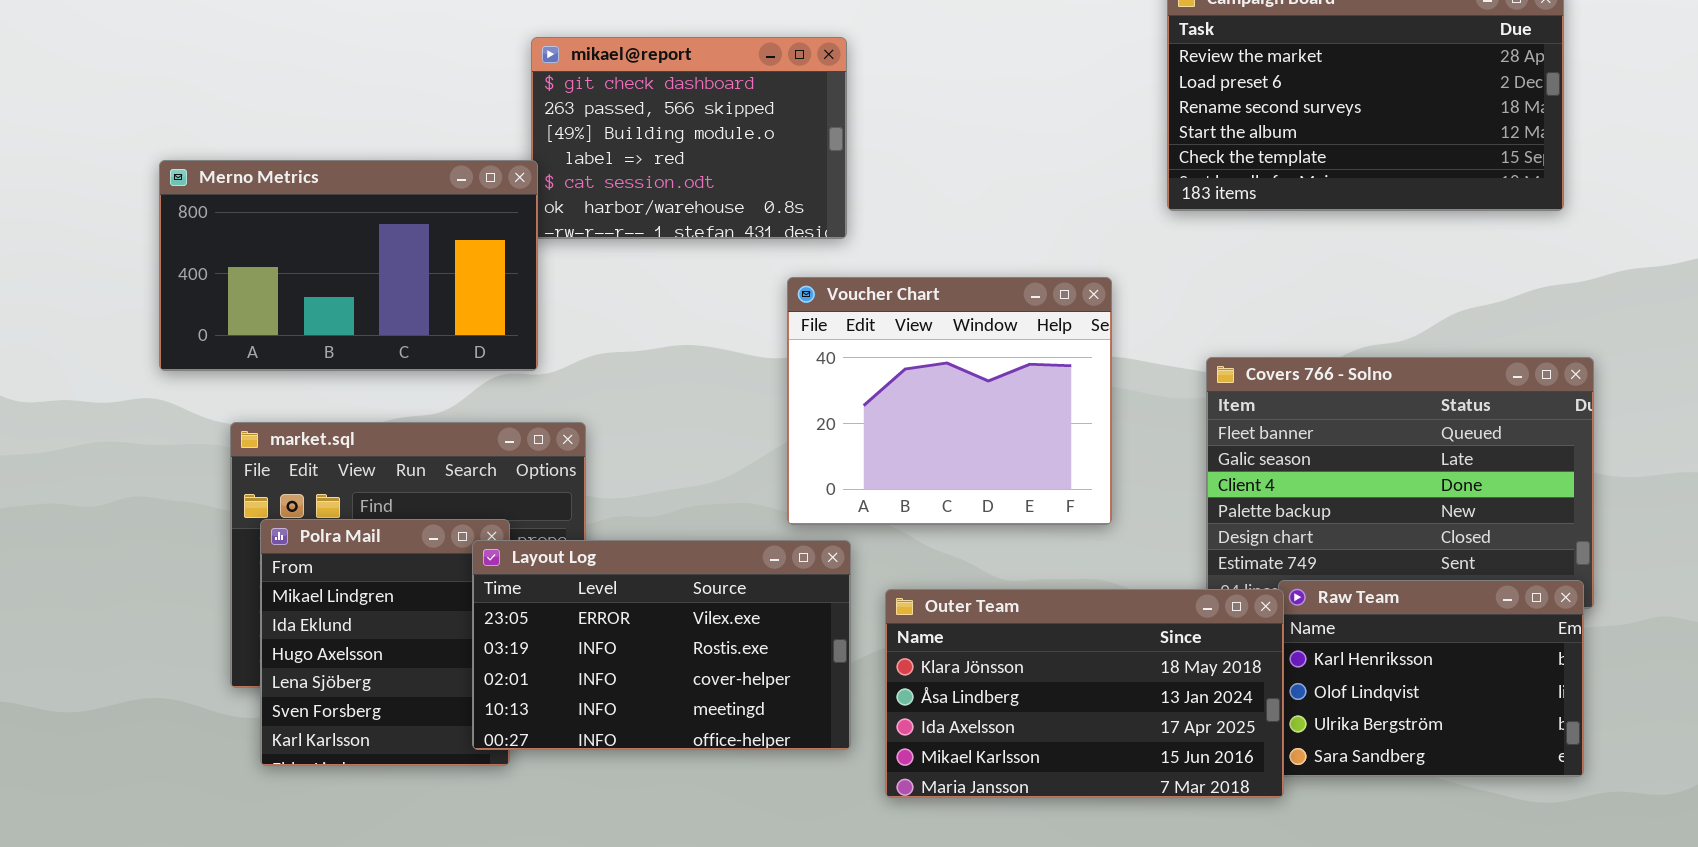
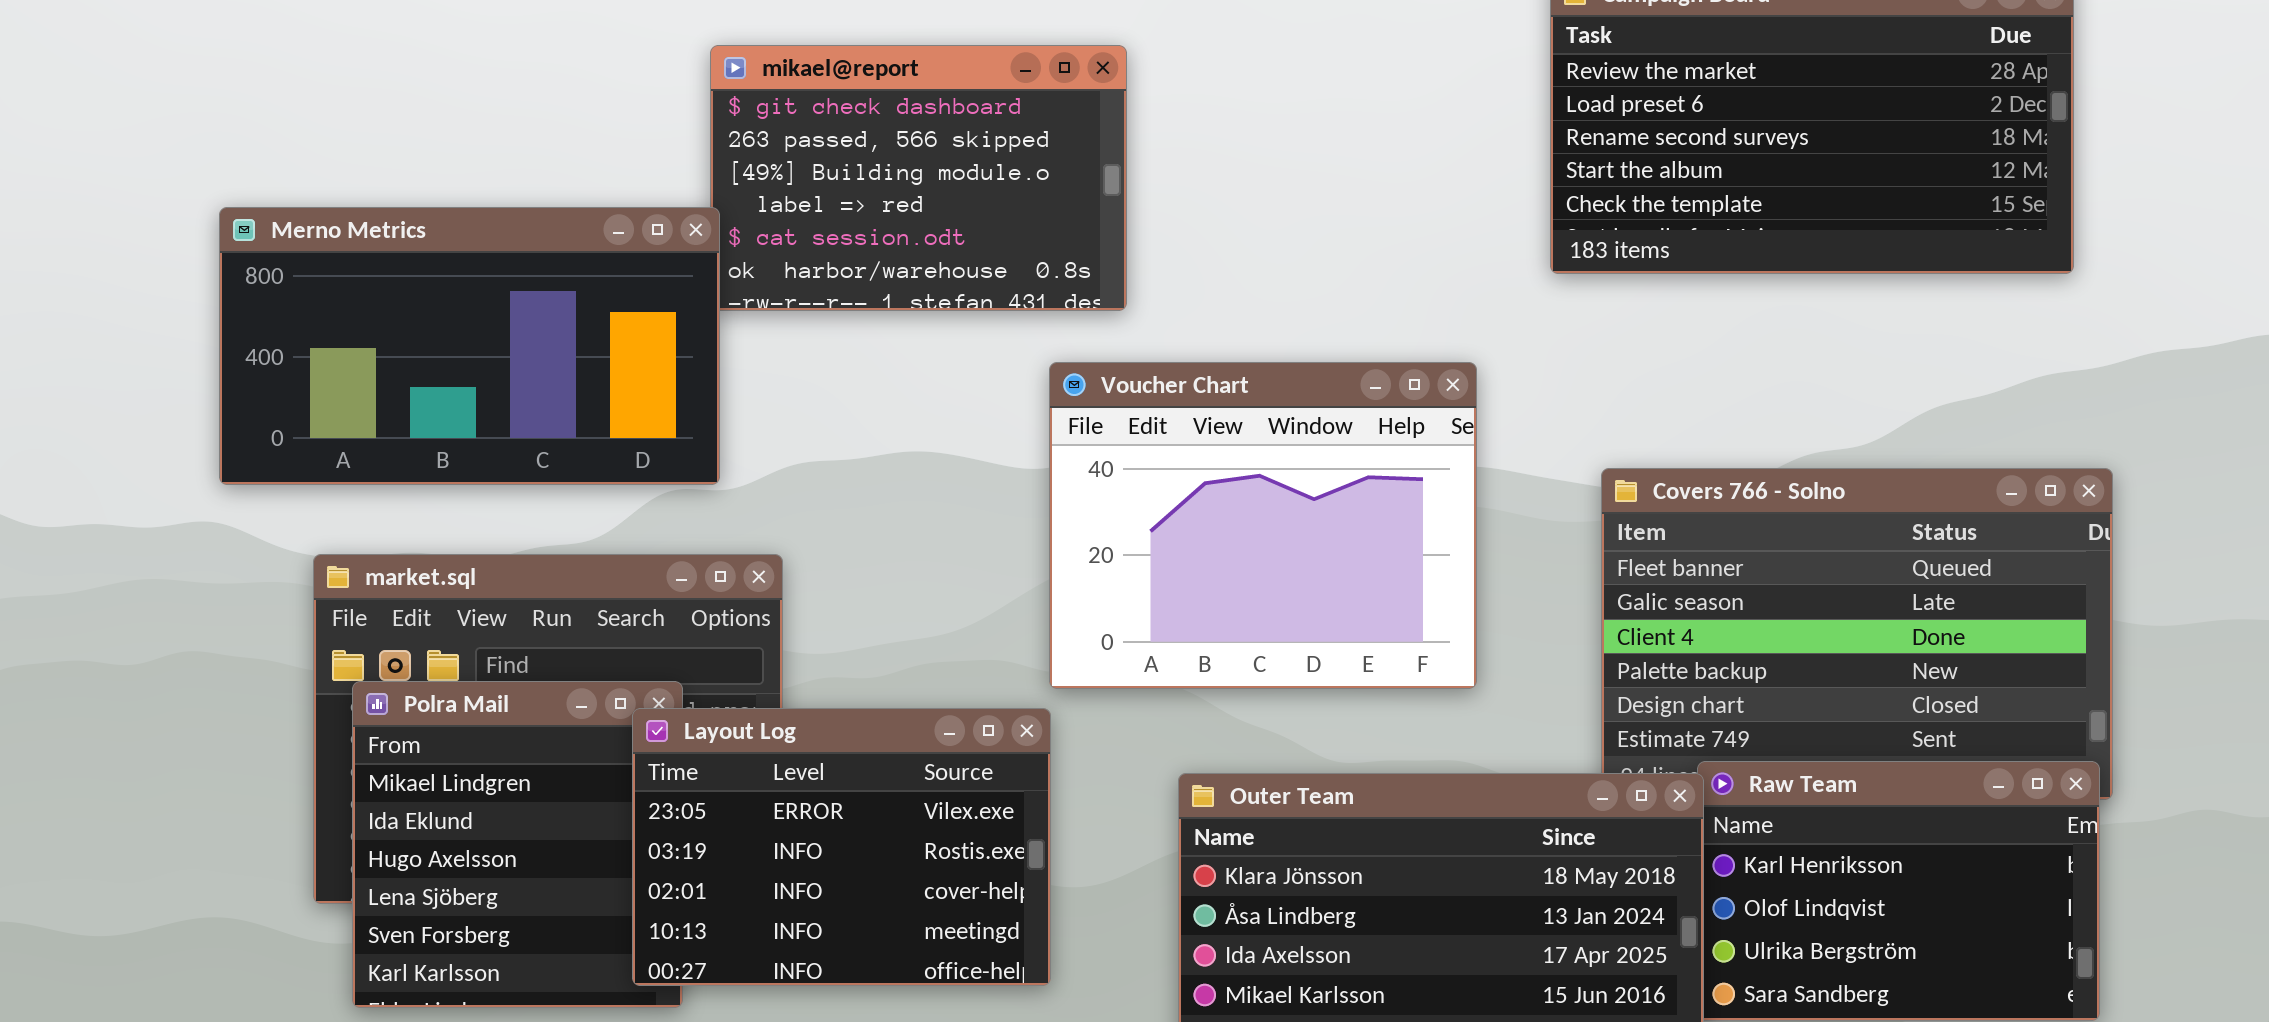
Layout Log: [472,540,851,750] -> [632,708,1051,986], resized

